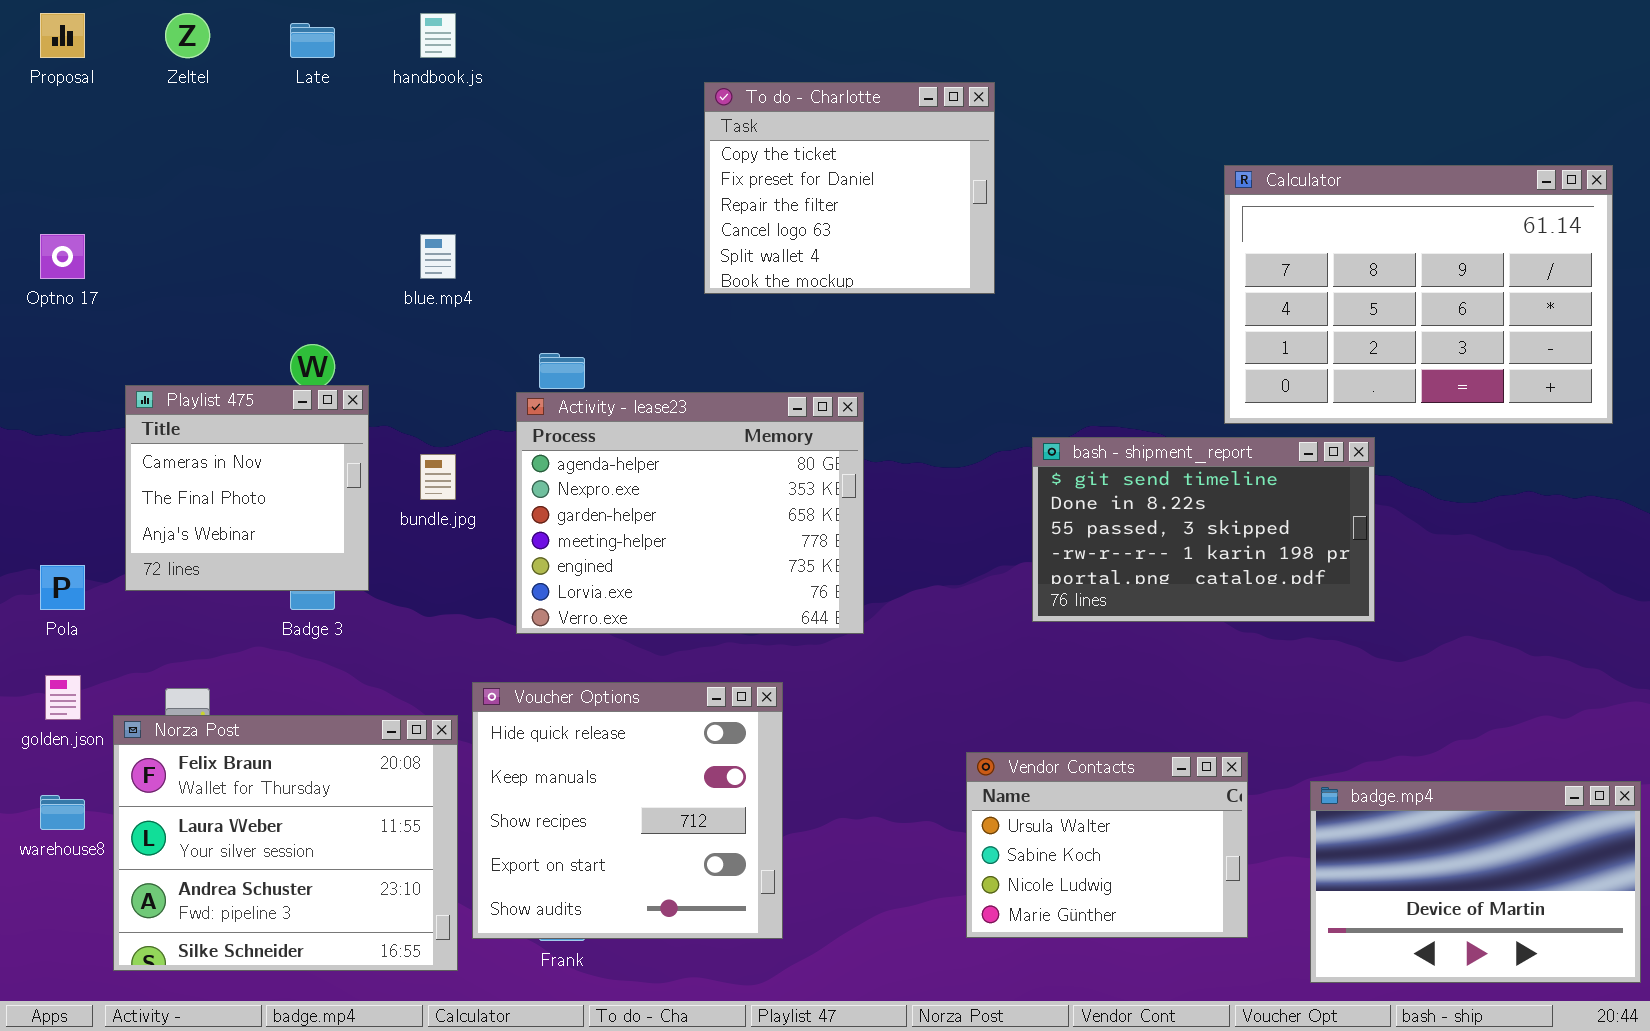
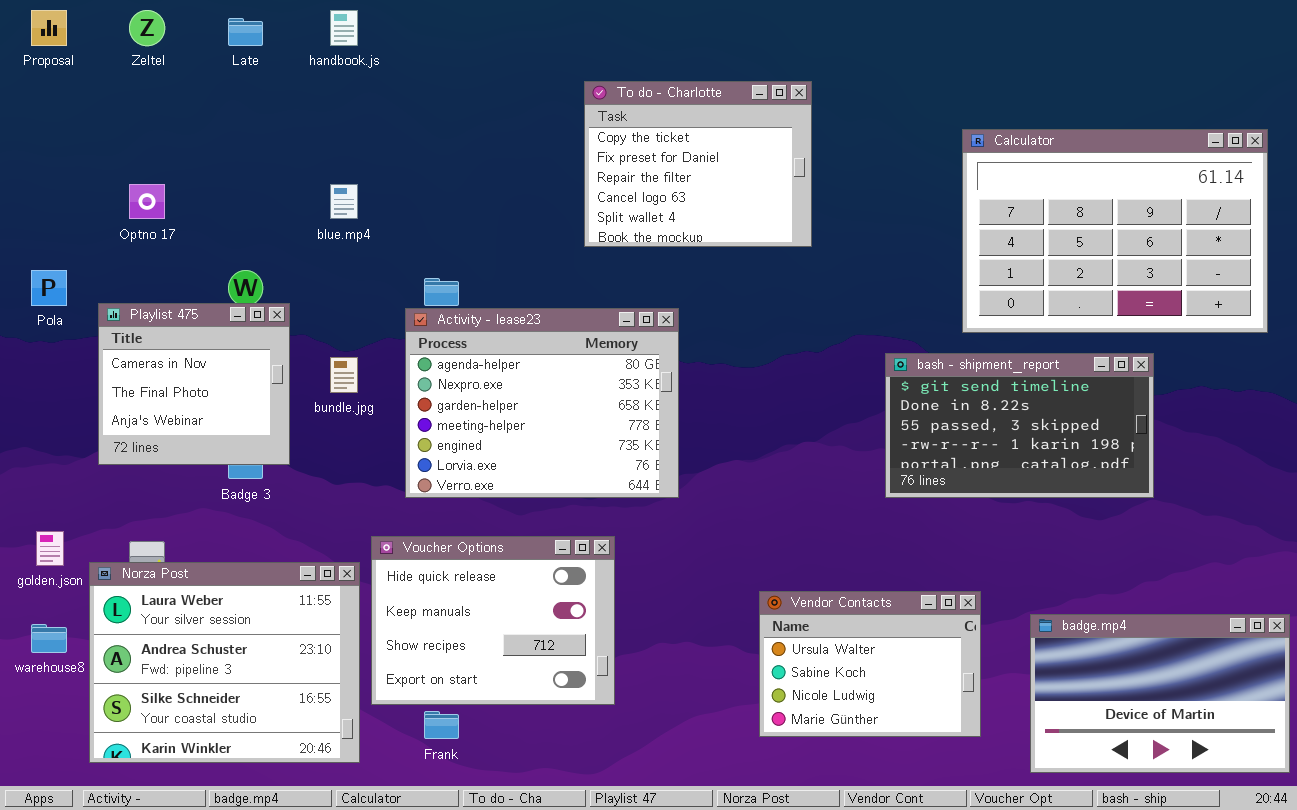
To do - Charlotte: [704,82,995,294] -> [584,81,812,247], moved
Optno 17: [40,234,85,279] -> [129,184,165,219], moved
bash - shipment_report: [1032,437,1375,622] -> [885,353,1154,498], moved
Pola: [40,565,85,610] -> [31,270,67,306], moved
Voucher Options: [472,682,783,939] -> [371,536,615,705], resized
Norza Post: [113,715,458,971] -> [89,562,360,763], scrolled down 1 row

